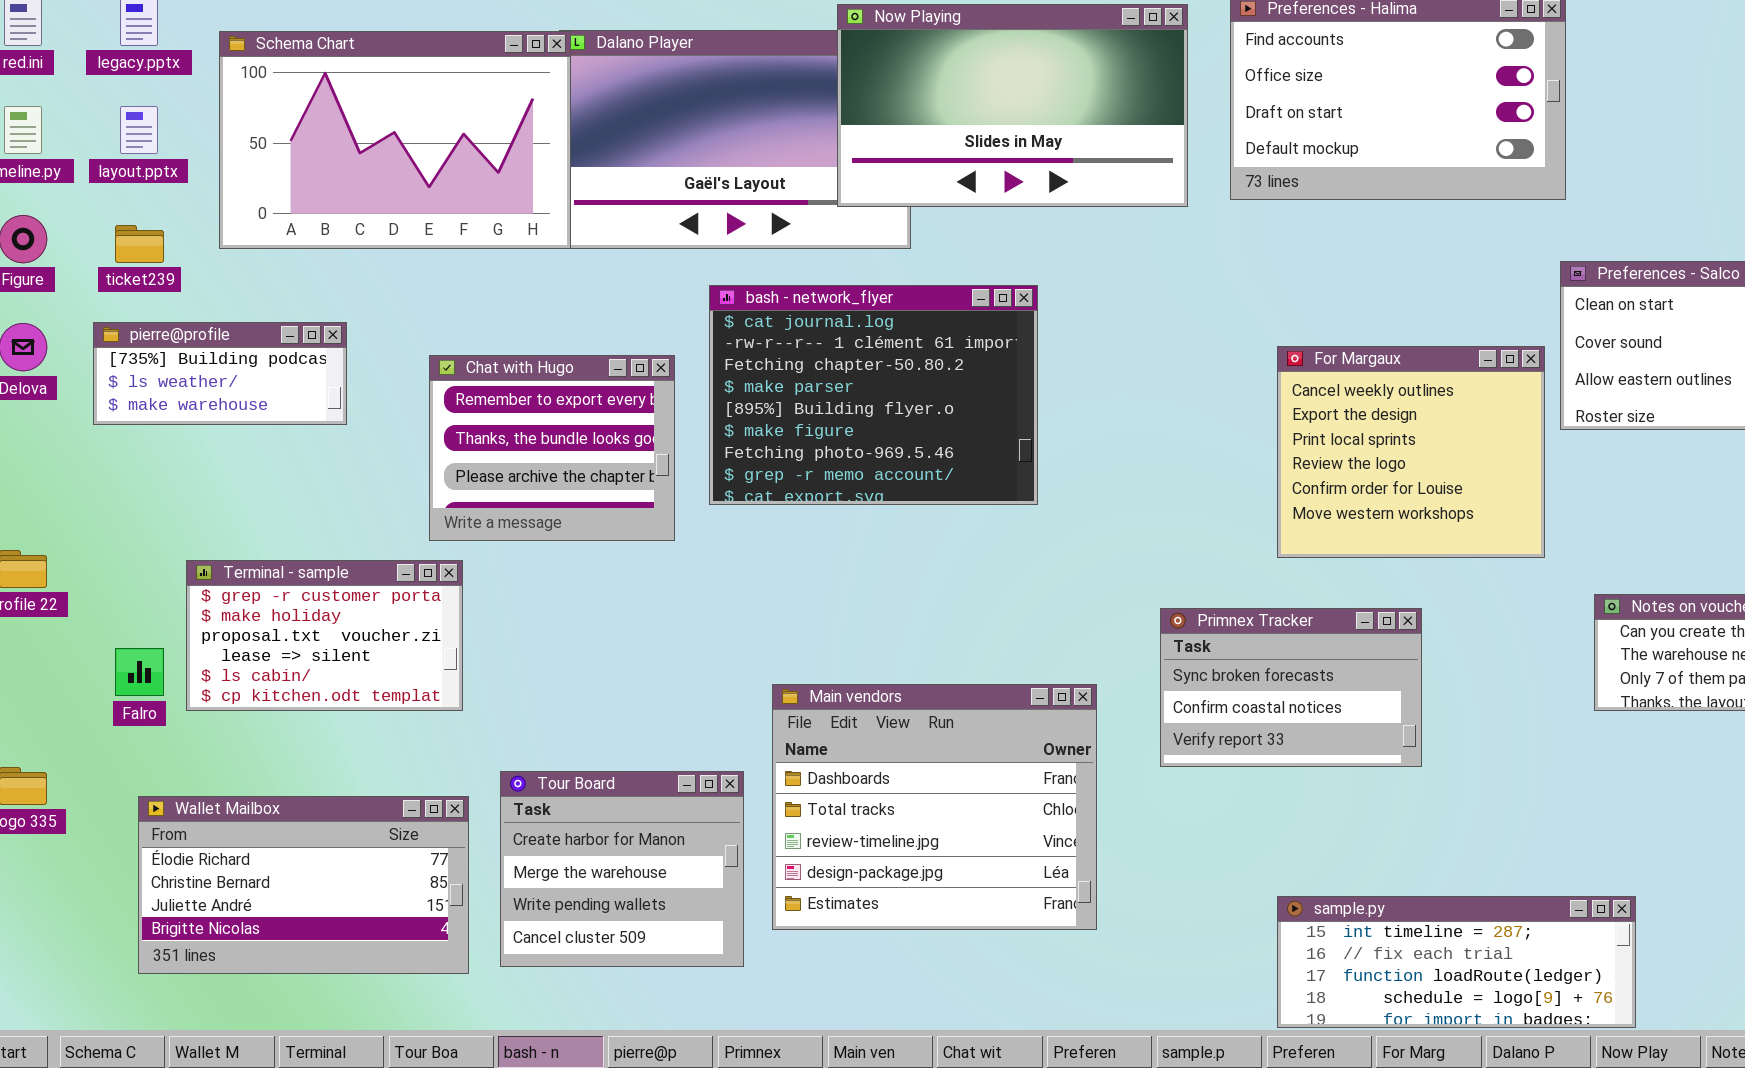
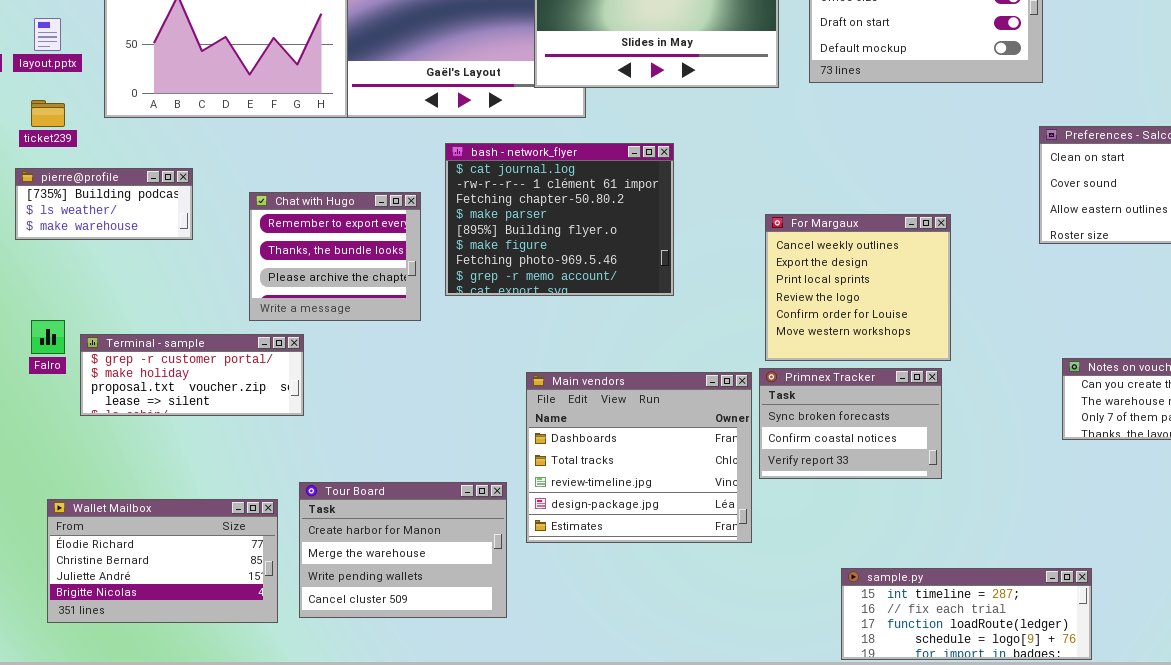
For Margaux: [1277,346,1545,558] -> [765,214,951,361], moved
Terminal - sample: [186,560,463,711] -> [80,334,304,416], resized
Falro: [115,648,164,696] -> [31,320,65,354], moved
Main vendors: [772,684,1097,930] -> [526,372,752,543], moved
Tour Board: [500,771,744,967] -> [299,482,507,618], resized

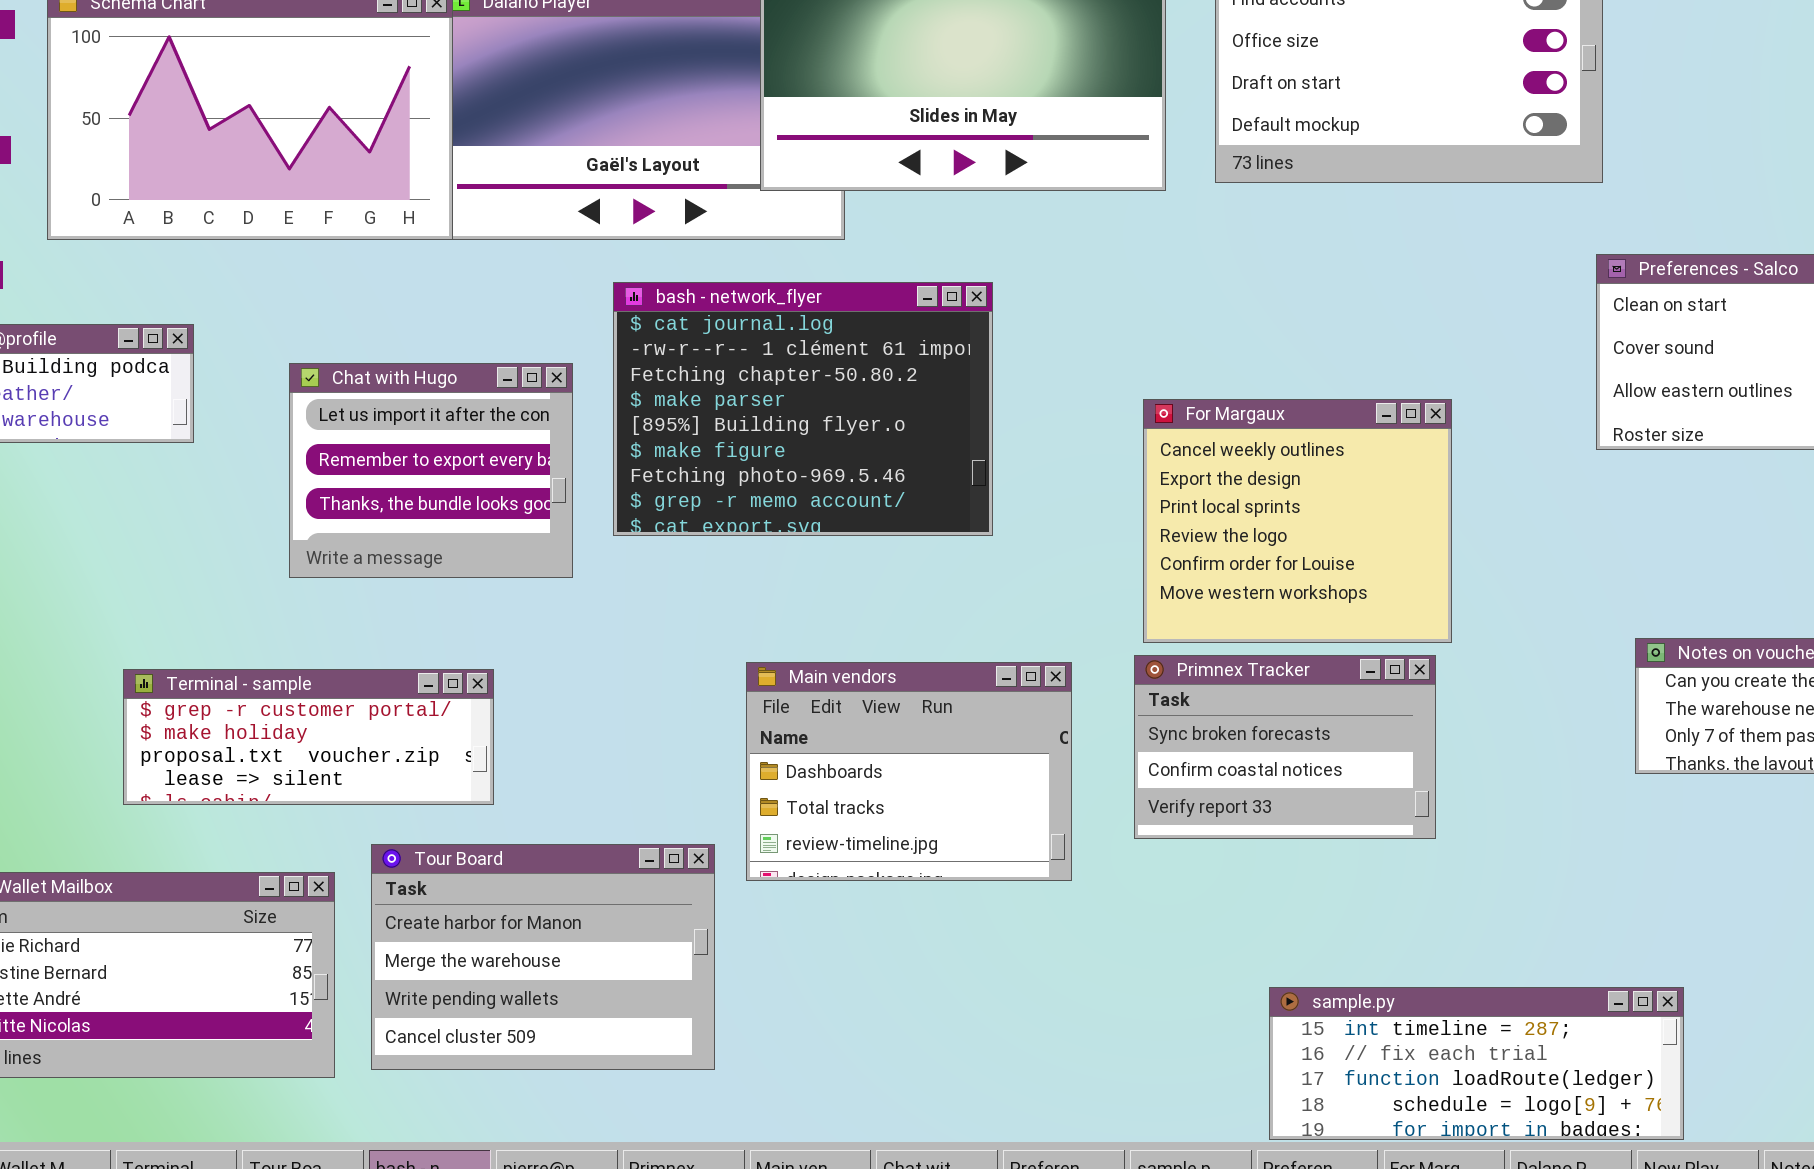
Chat with Hugo: [249,192,421,321] -> [289,363,573,578], scrolled up 1 row
Terminal - sample: [80,334,304,416] -> [123,669,494,805], moved
Main vendors: [526,372,752,543] -> [746,662,1072,881], resized

